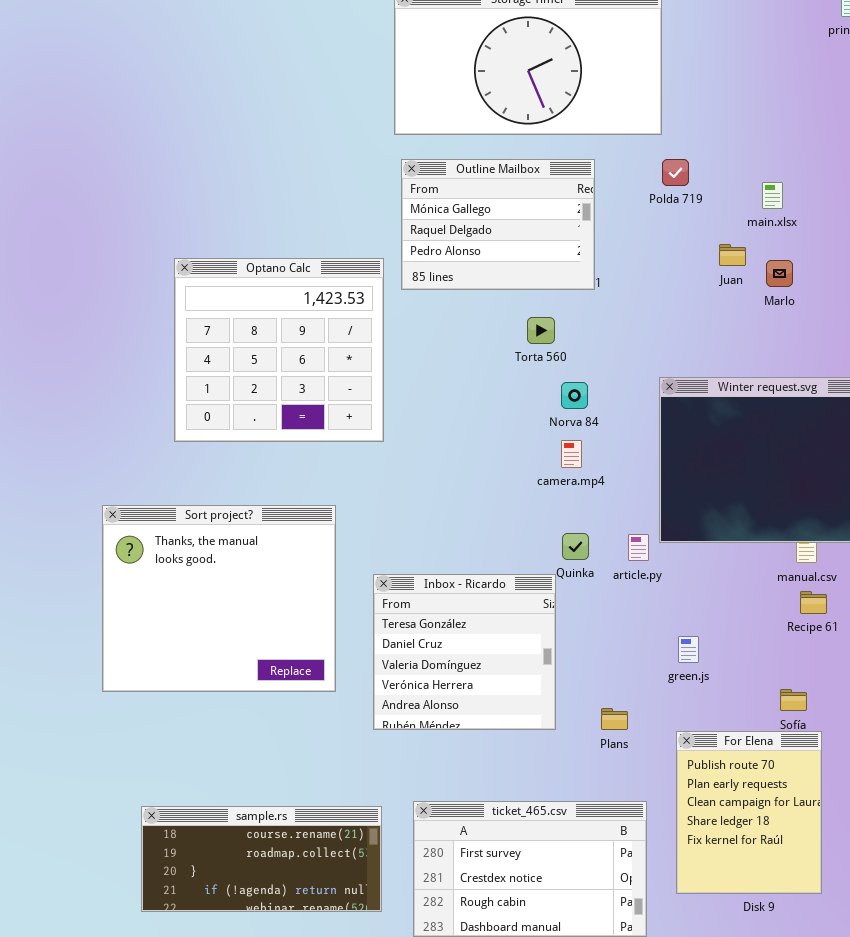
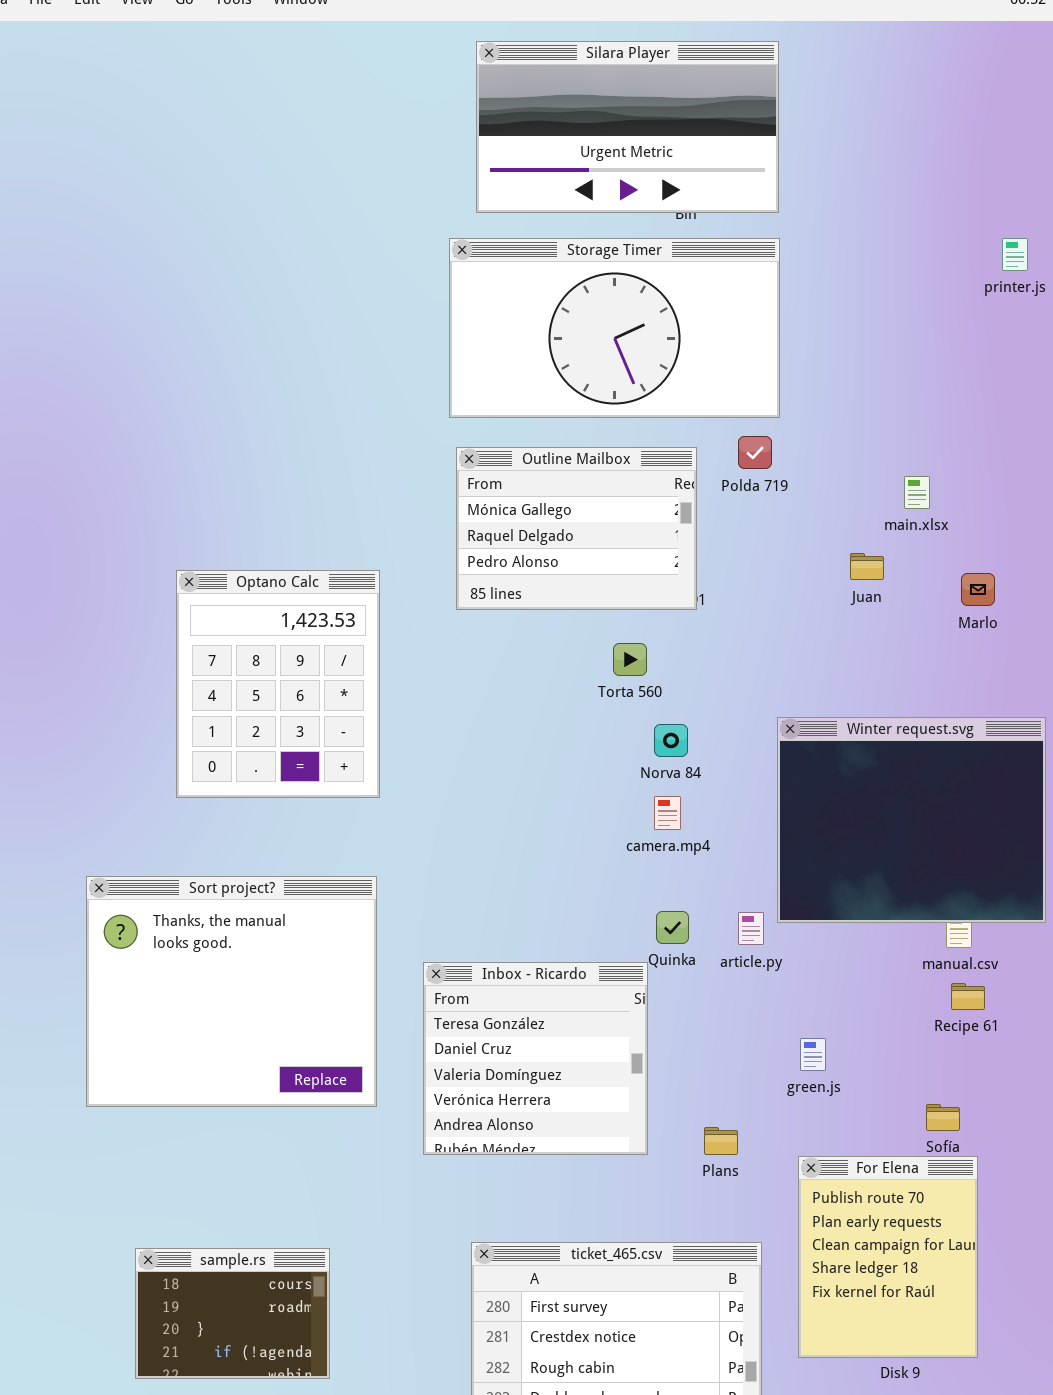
Polda 719: [662,159,689,186] -> [738,436,772,469], moved
Optano Calc: [174,258,384,442] -> [176,570,380,798], resized
Marlo: [766,260,793,287] -> [961,573,995,606], moved
sample.rs: [141,806,382,912] -> [135,1248,330,1379], resized

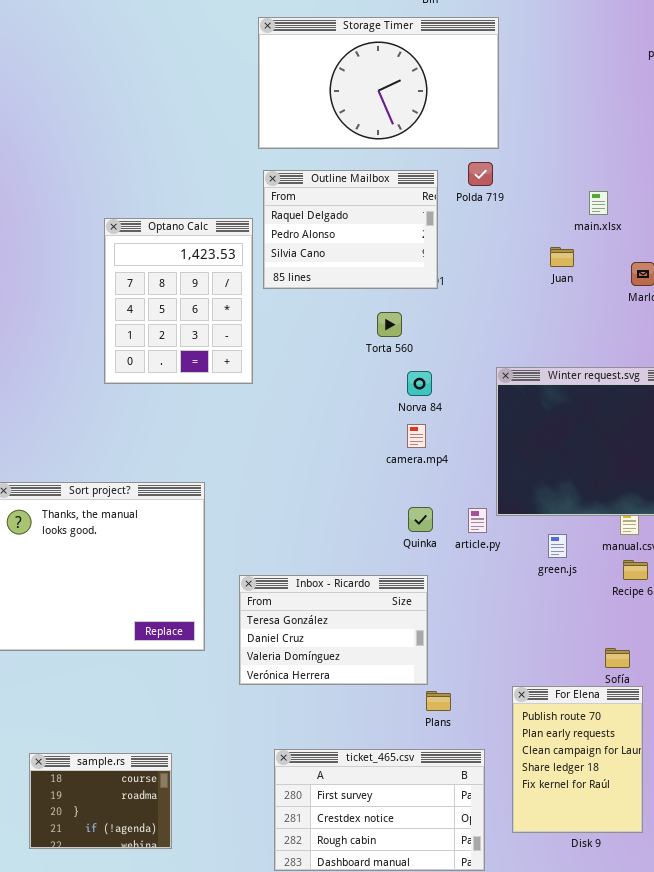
Outline Mailbox: [456,447,697,610] -> [263,170,438,289], scrolled down 1 row
Optano Calc: [176,570,380,798] -> [104,218,253,384], moved
Inbox - Ricardo: [423,962,648,1155] -> [239,575,428,685], resized
green.js: [800,1038,826,1071] -> [548,534,567,558], moved
Plans: [704,1127,738,1155] -> [426,691,451,711], moved

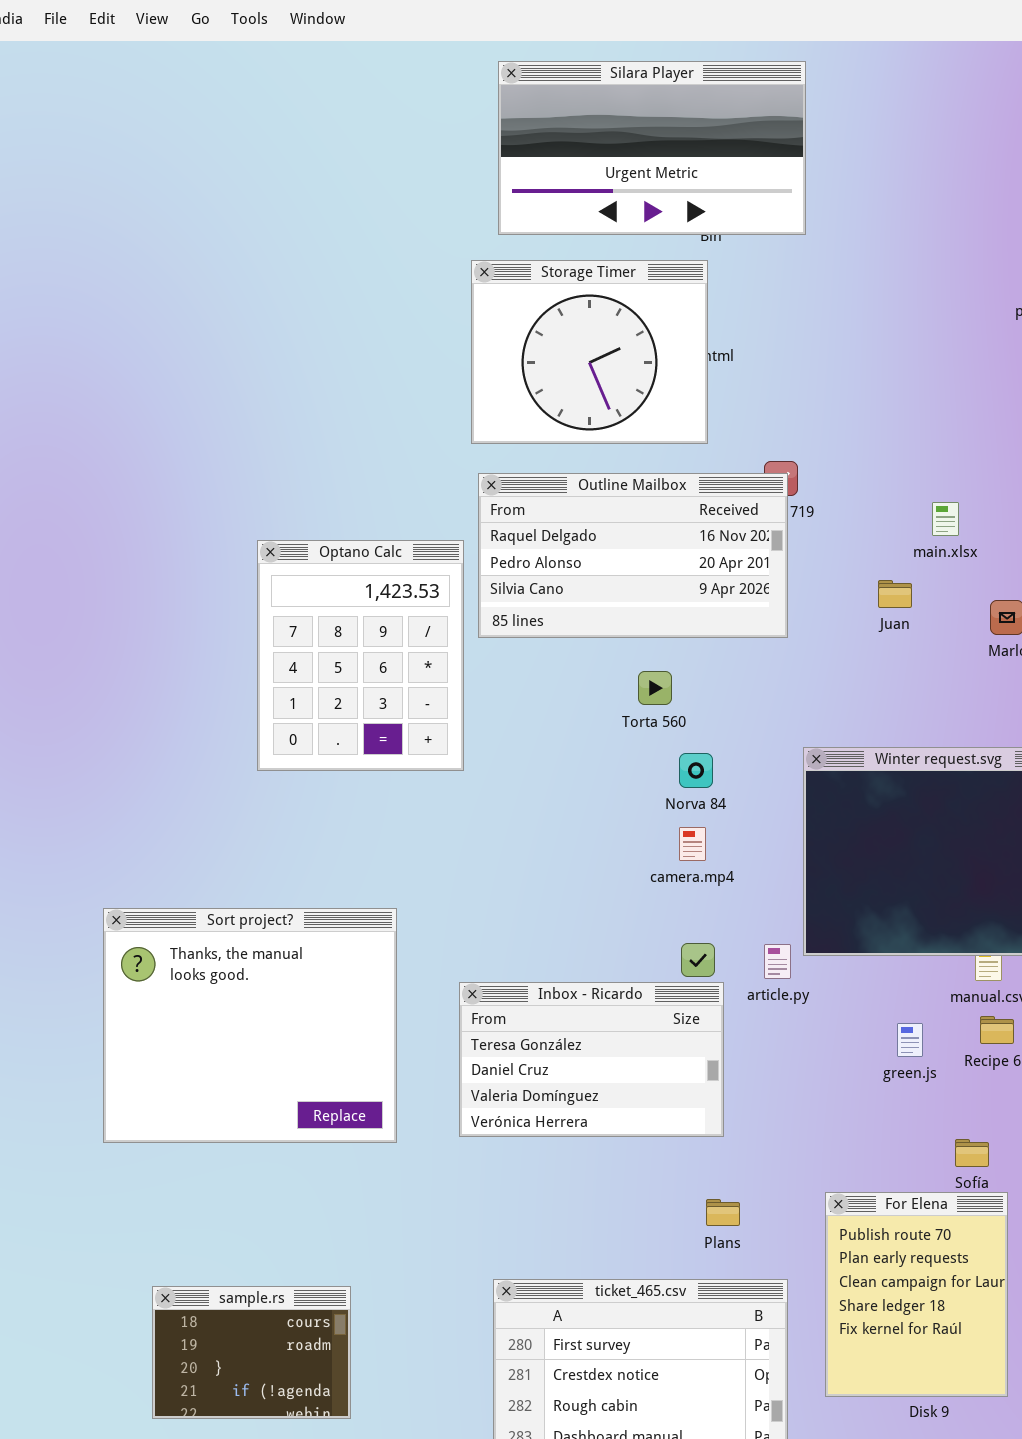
Storage Timer: [258,17,499,149] -> [471,260,708,444], resized
Outline Mailbox: [263,170,438,289] -> [478,473,788,638], resized
green.js: [548,534,567,558] -> [897,1023,923,1057], moved
Inbox - Ricardo: [239,575,428,685] -> [459,982,724,1137], moved

